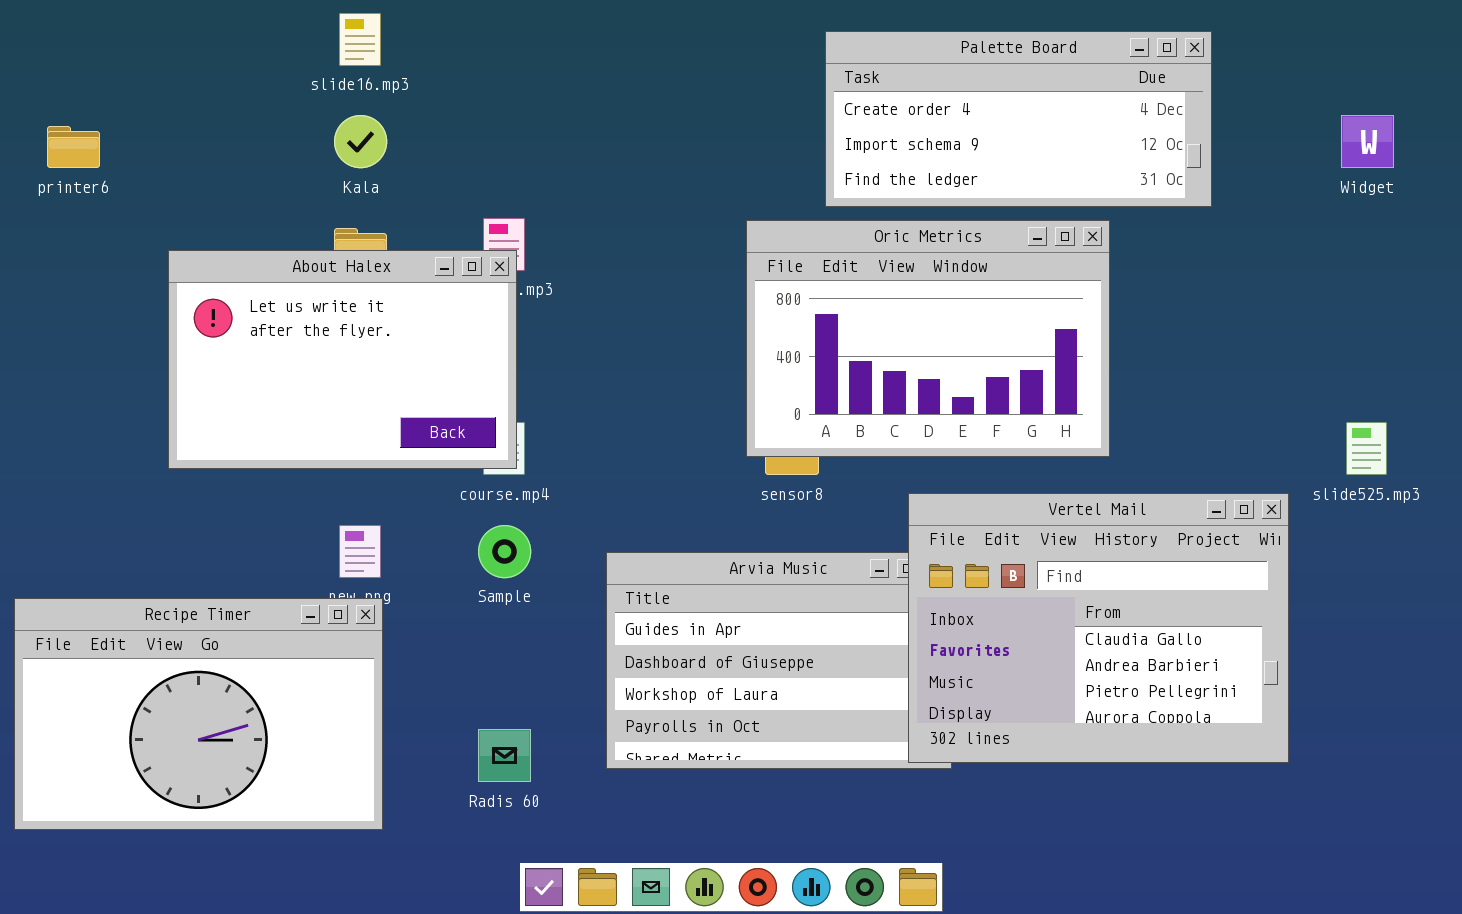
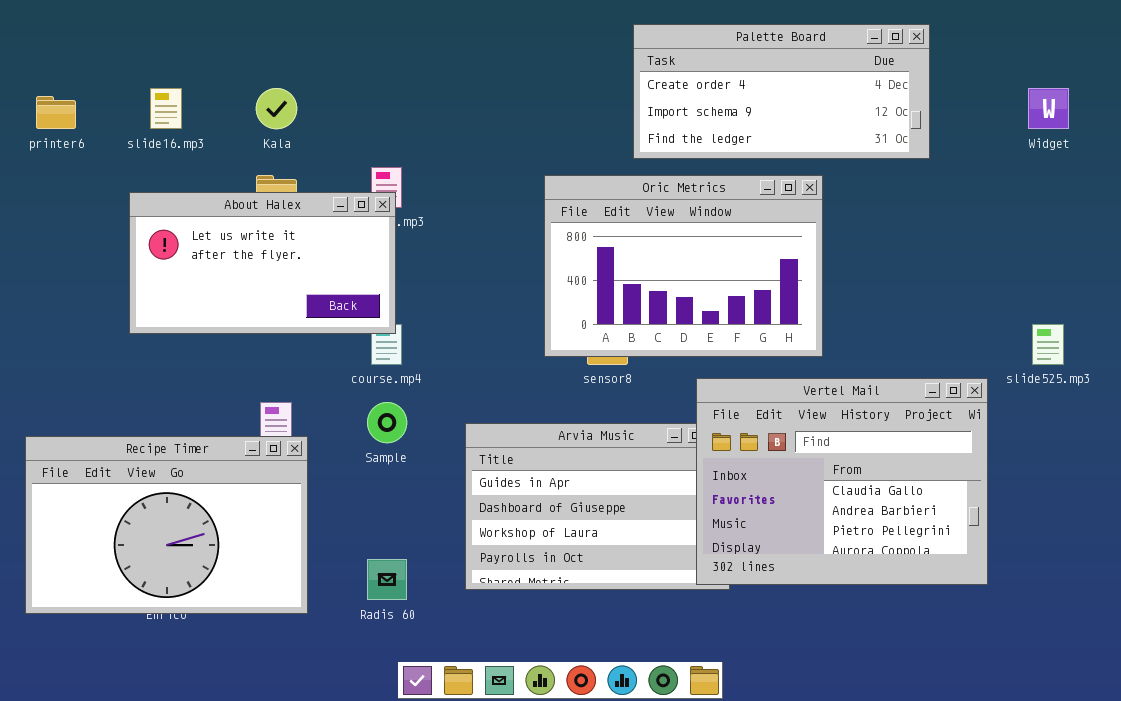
slide16.mp3: [339,13,381,66] -> [150,88,182,129], moved
Oric Metrics: [746,220,1110,457] -> [544,175,823,357], moved
About Halex: [168,250,517,469] -> [129,192,396,334], resized
Recipe Timer: [14,598,383,830] -> [25,436,308,614], moved

